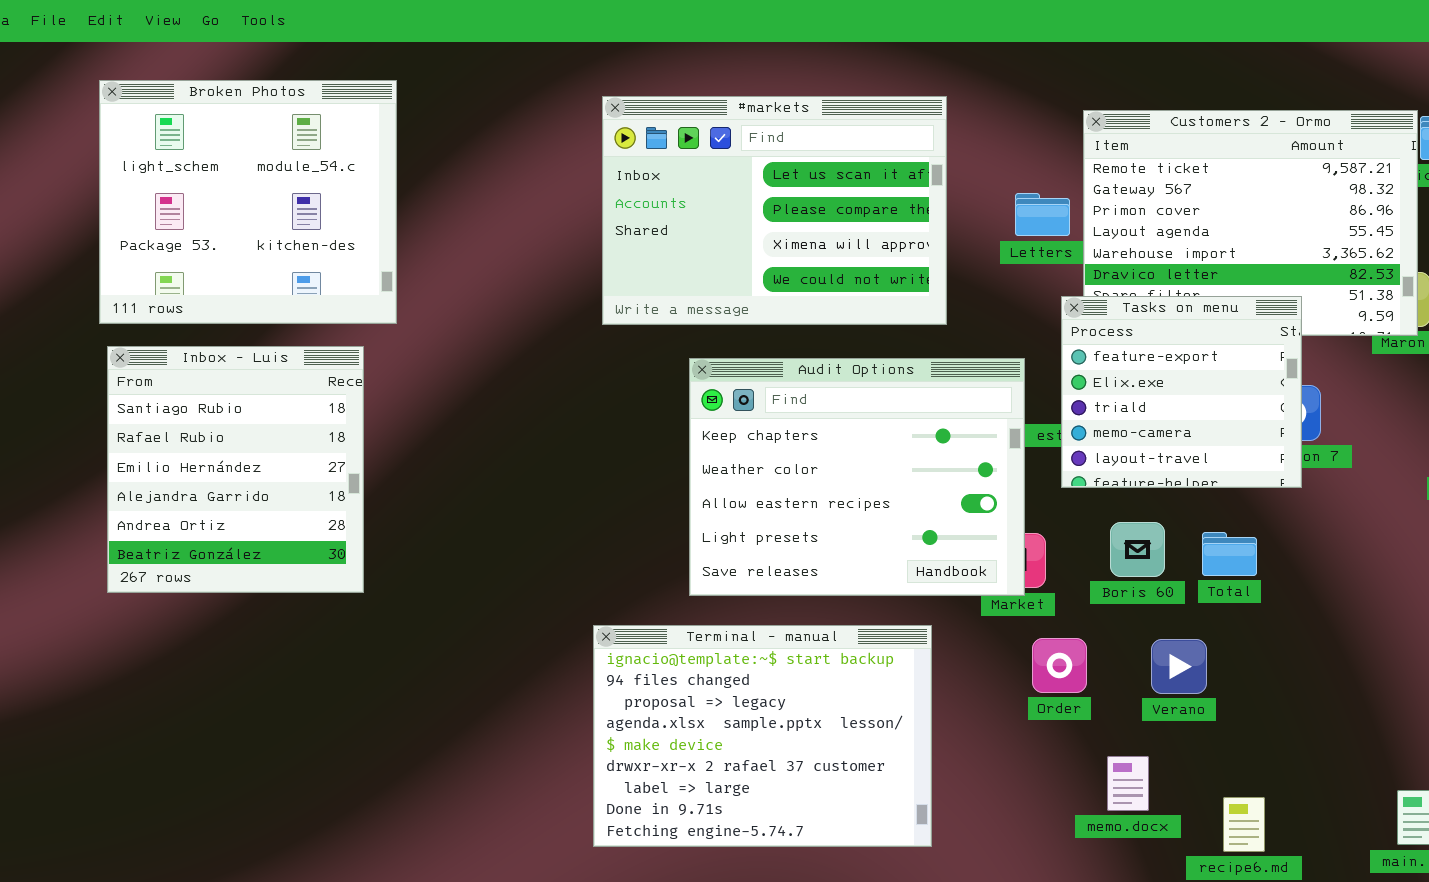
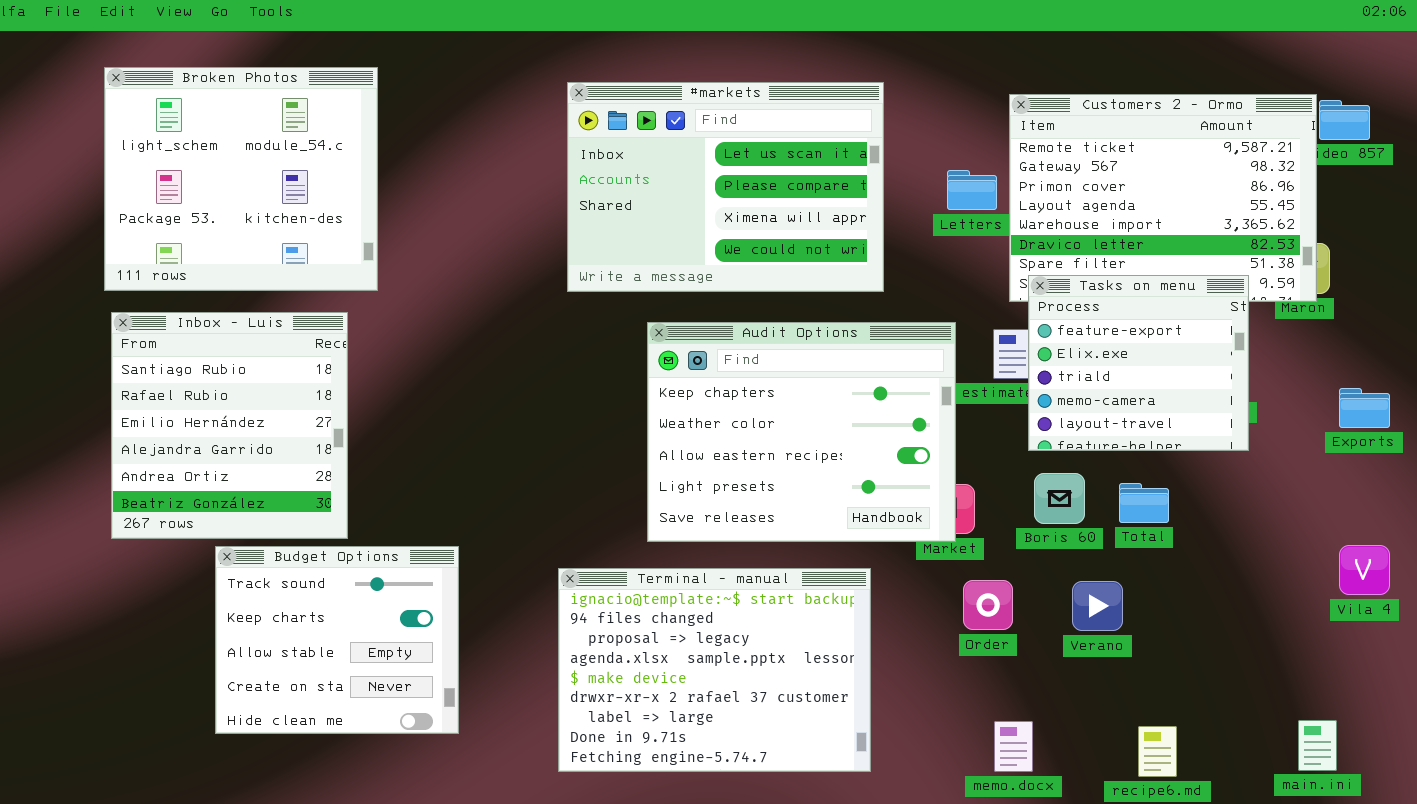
Tasks on menu: [1061,296,1302,488] -> [1028,275,1249,451], moved
Budget Options: none -> [215,546,459,734], opened
memo.docx: [1107,756,1149,811] -> [994,721,1033,772], moved

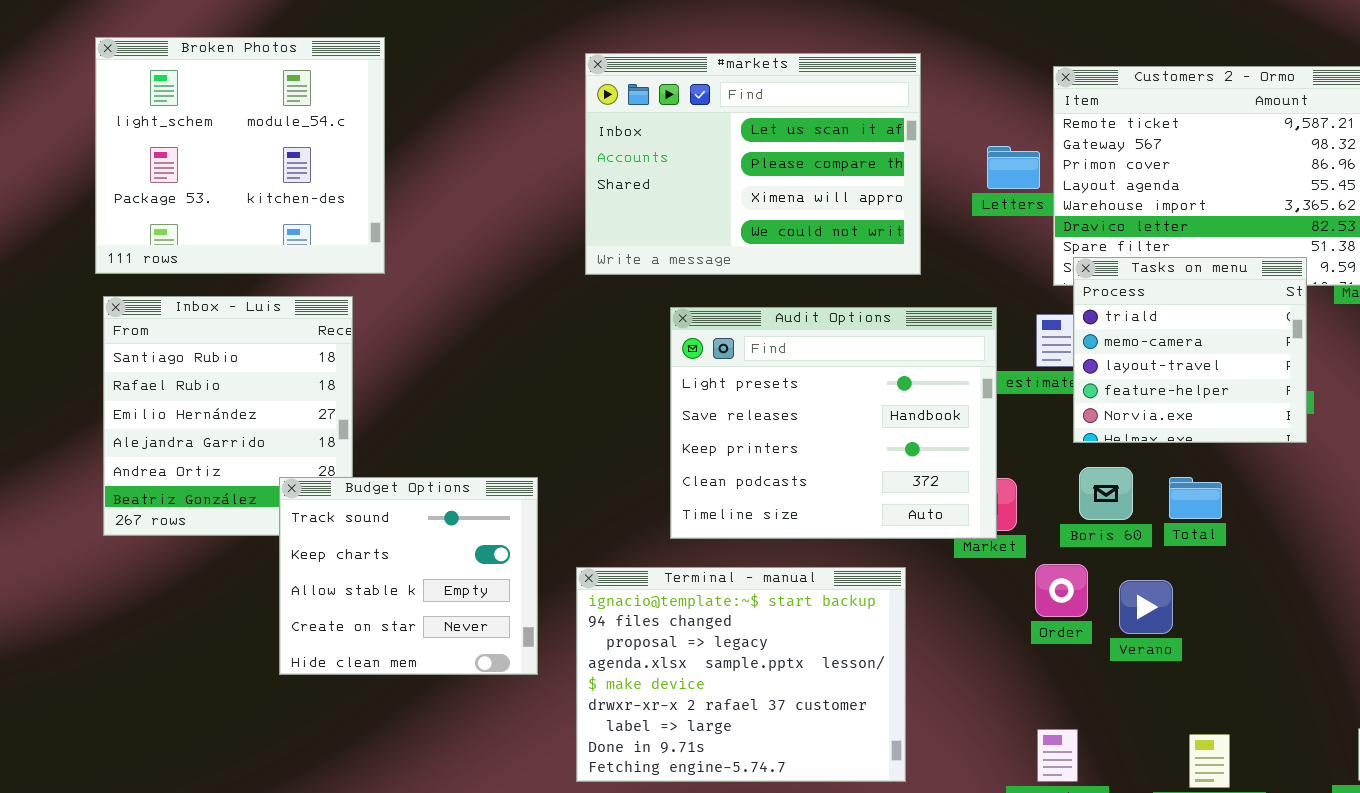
Tasks on menu: [1028,275,1249,451] -> [1073,257,1307,443], scrolled down 2 rows
Audit Options: [647,322,956,542] -> [670,307,997,539], scrolled down 3 rows
Budget Options: [215,546,459,734] -> [279,477,538,675], moved
Order: [963,580,1013,630] -> [1035,564,1088,617], moved

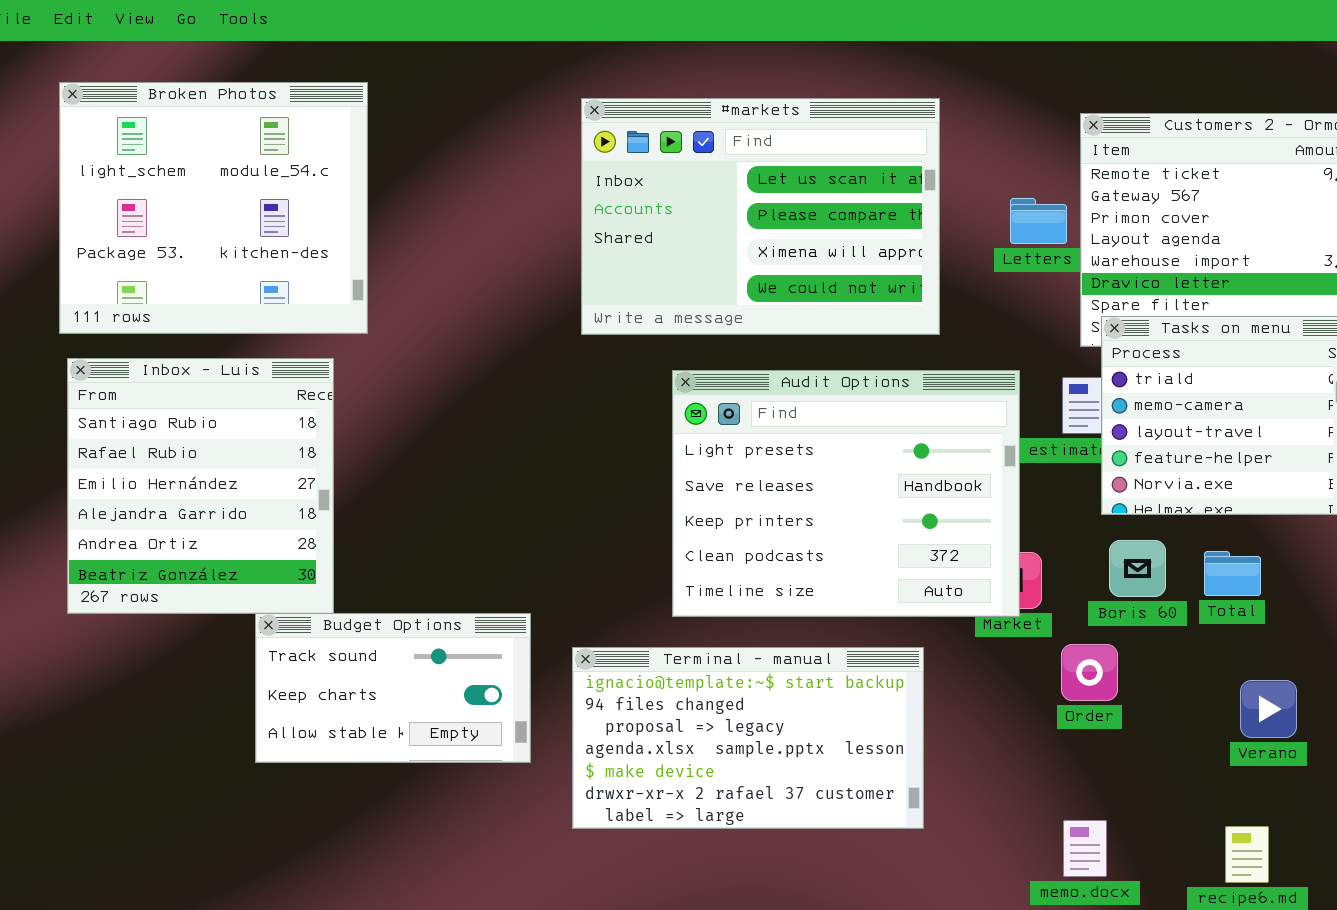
Budget Options: [279,477,538,675] -> [255,613,531,763], resized
Terminal - manual: [576,567,906,782] -> [572,647,924,829], resized
Verano: [1119,580,1173,634] -> [1240,680,1297,738], moved

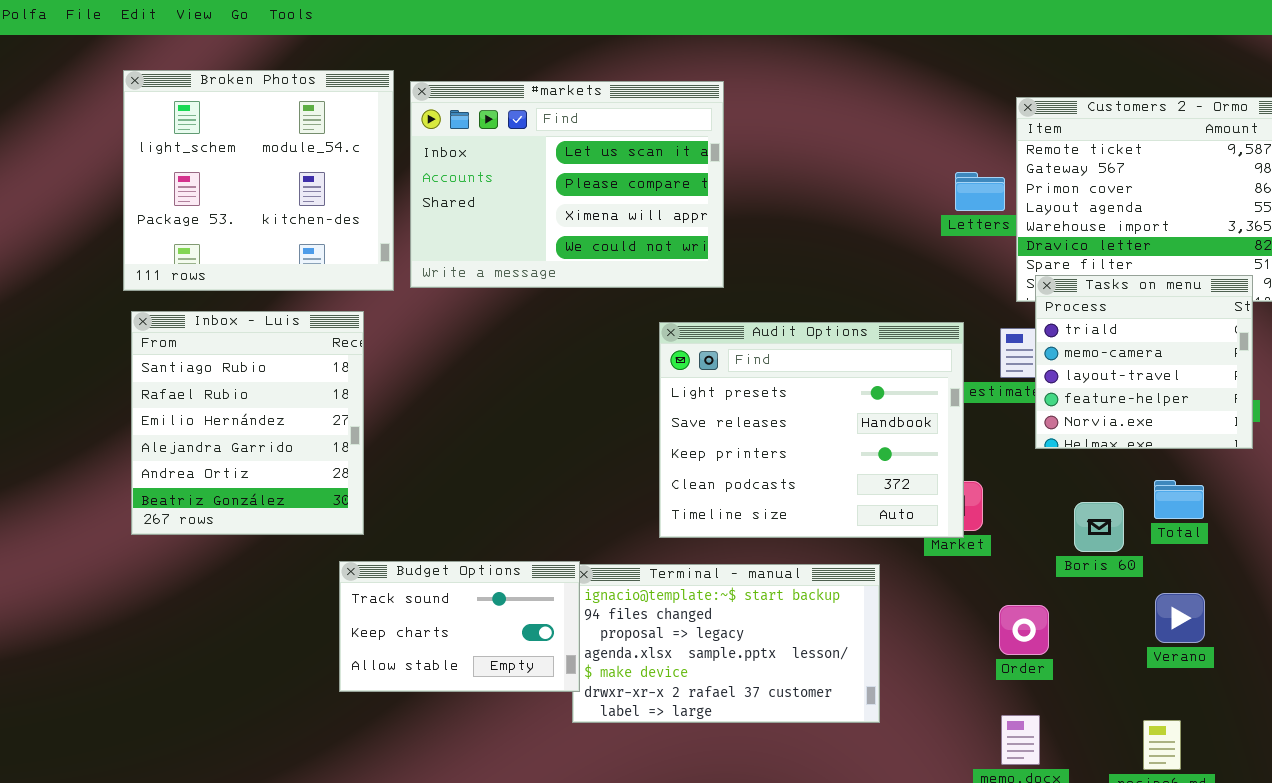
#markets: [581,98,940,335] -> [410,81,724,288], moved
Boris 60: [1109,540,1166,597] -> [1074,502,1124,552], moved
Total: [1204,551,1261,596] -> [1154,480,1204,519], moved
Budget Options: [255,613,531,763] -> [339,561,580,692], moved
Order: [1061,644,1118,701] -> [999,605,1049,655], moved

